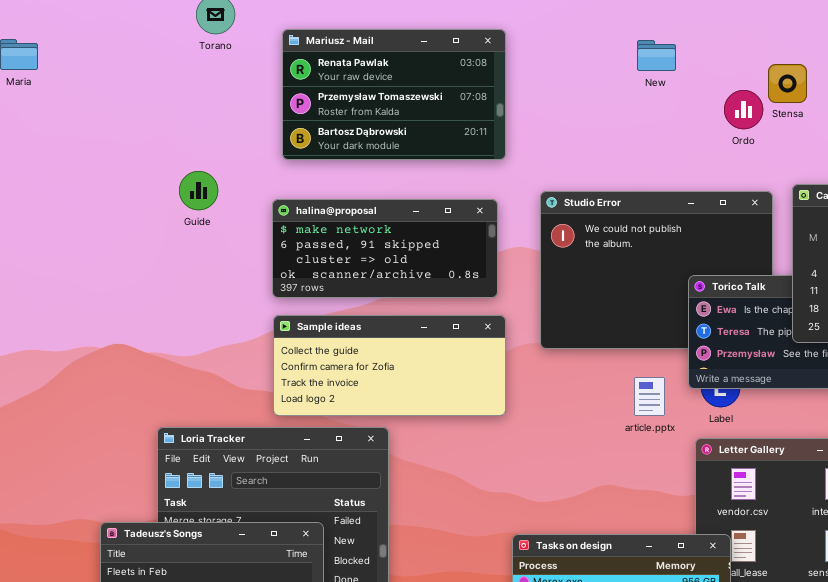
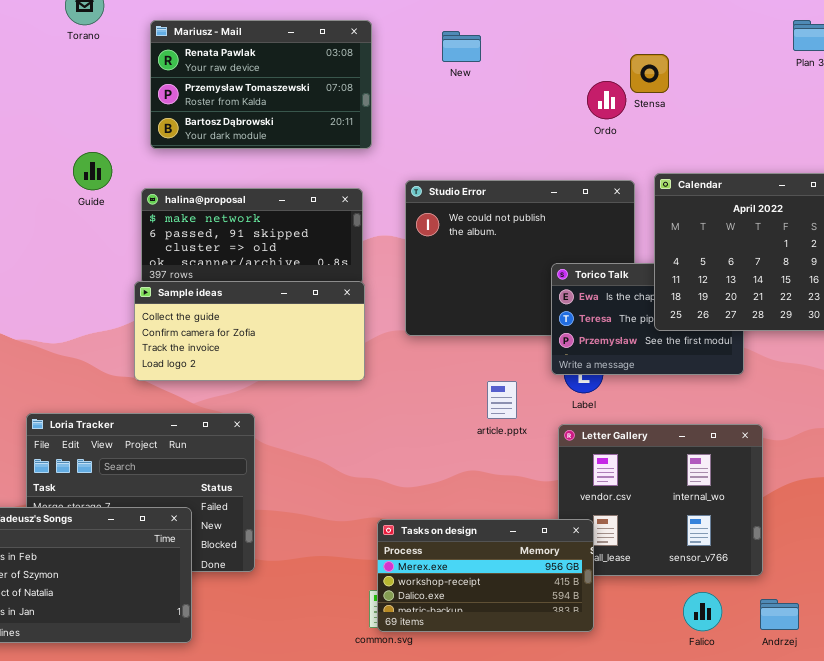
New: [637,40,676,71] -> [442,31,481,62], moved
Guide: [179,171,218,210] -> [73,152,112,190], moved
Sample ideas: [273,315,506,416] -> [134,281,365,381], moved
article.pptx: [634,377,665,416] -> [487,381,517,419], moved

